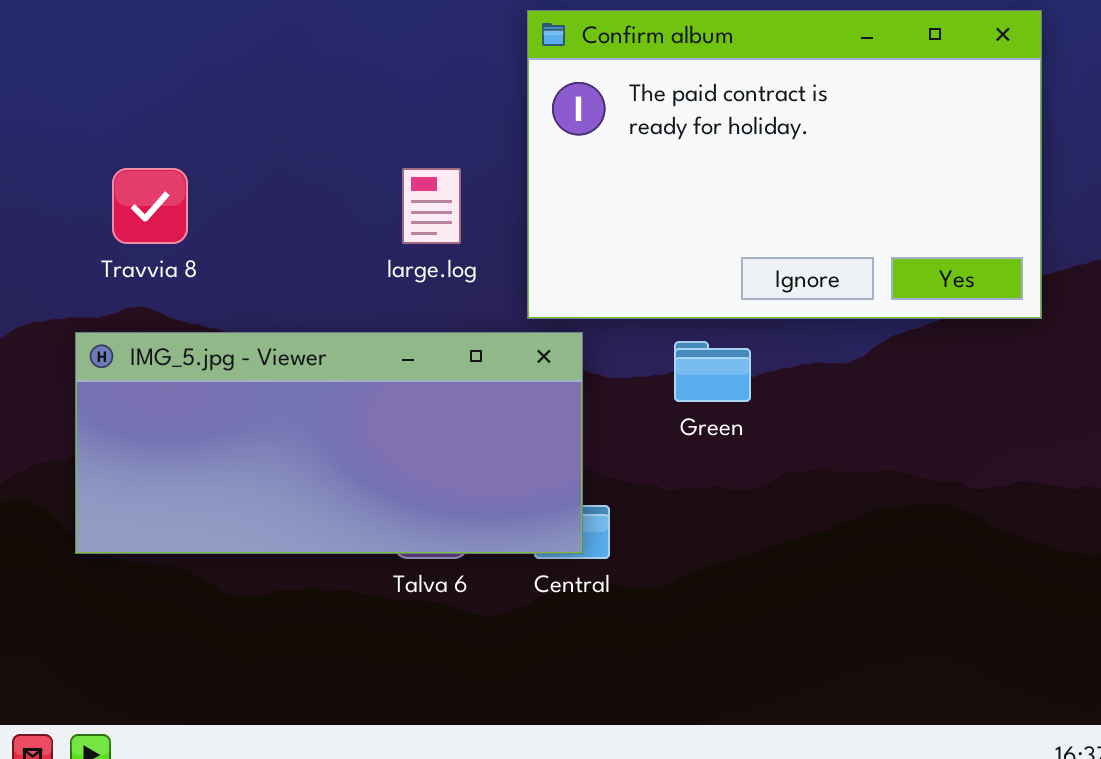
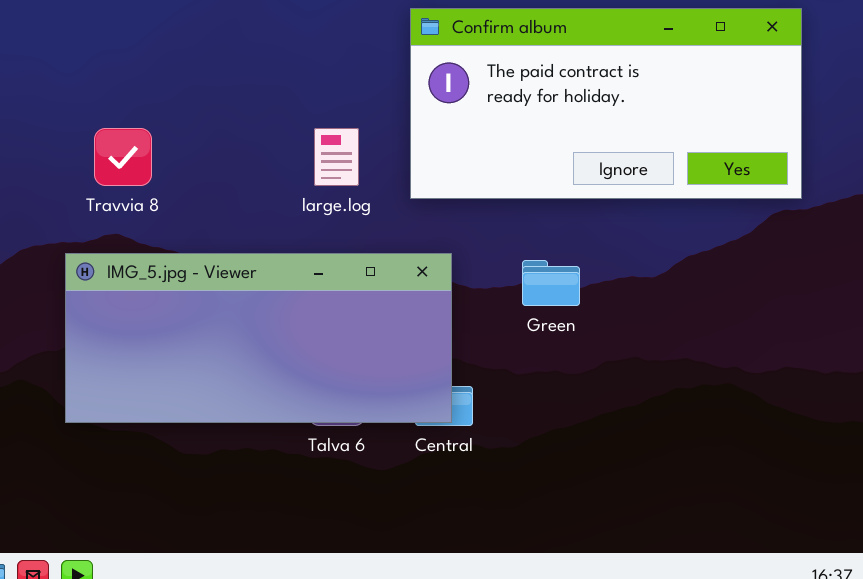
Confirm album: [527,10,1042,319] -> [410,8,802,199], resized

